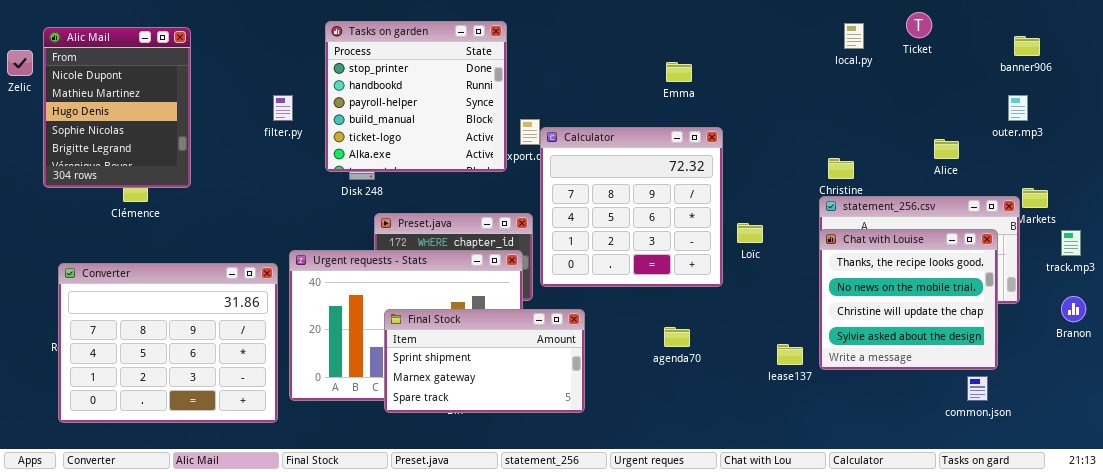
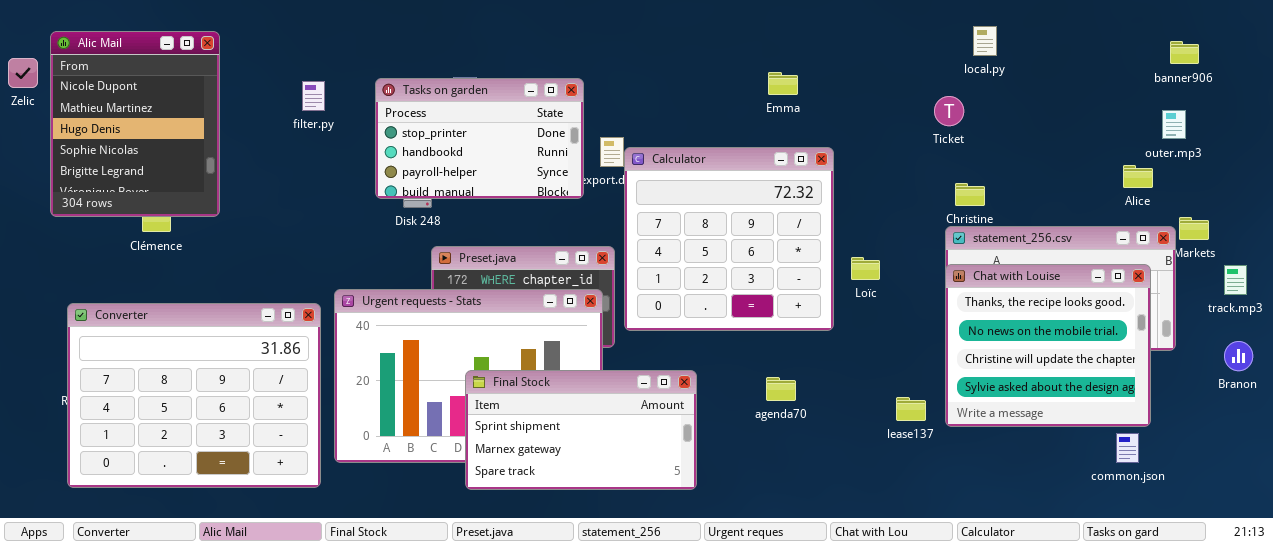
Ticket: [906,12,932,38] -> [934,96,964,126], moved
Tasks on garden: [325,21,507,172] -> [375,78,584,199], resized
filter.py: [273,95,293,121] -> [302,81,325,111], moved
Alice: [934,139,959,159] -> [1123,165,1153,188], moved
Final Stock: [384,309,585,413] -> [465,370,697,490], moved

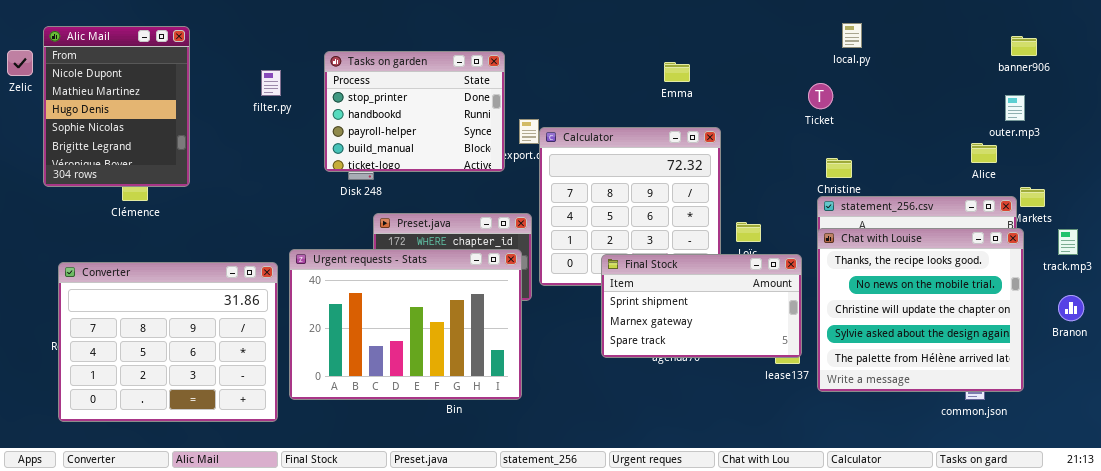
Tasks on garden: [375,78,584,199] -> [324,51,505,172], resized
Chat with Louise: [945,264,1151,427] -> [817,228,1024,392], resized
Final Stock: [465,370,697,490] -> [601,254,802,358], moved

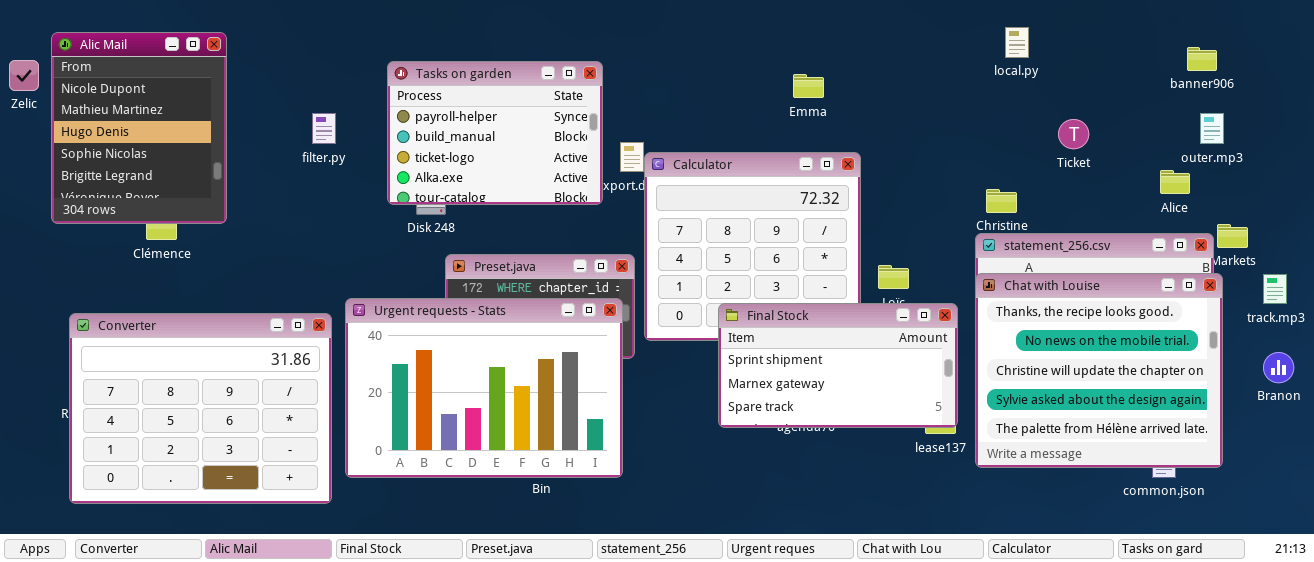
banner906: [1011,36,1037,56] -> [1187,47,1217,71], moved
Tasks on garden: [324,51,505,172] -> [387,61,603,205], scrolled down 2 rows
filter.py: [261,70,281,96] -> [312,113,336,144], moved
Ticket: [808,83,833,109] -> [1058,119,1089,149], moved

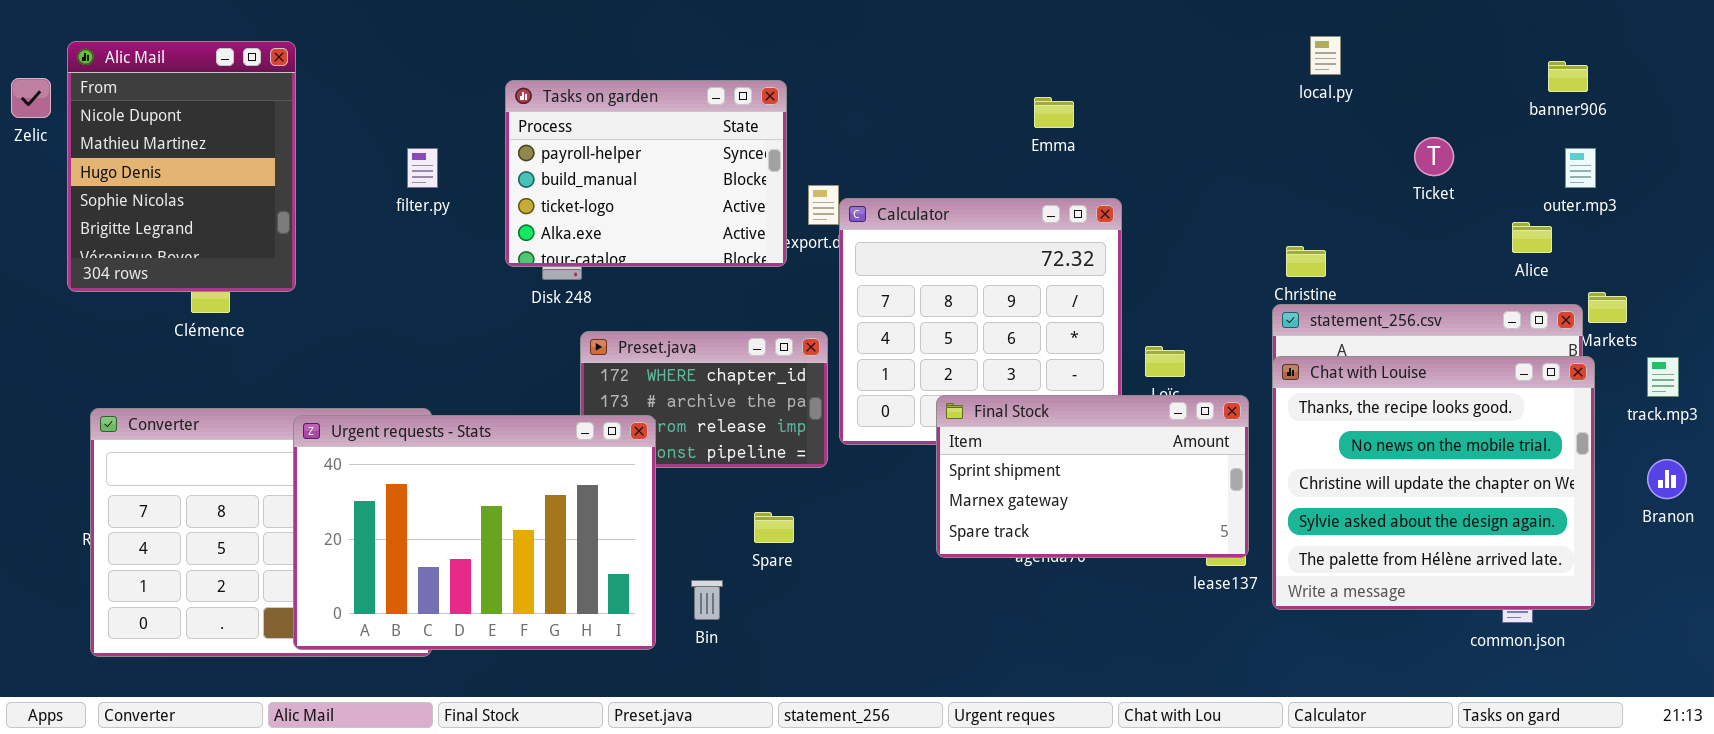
Ticket: [1058,119,1089,149] -> [1414,137,1454,176], moved
Urgent requests - Stats: [345,298,623,478] -> [293,415,656,650], moved

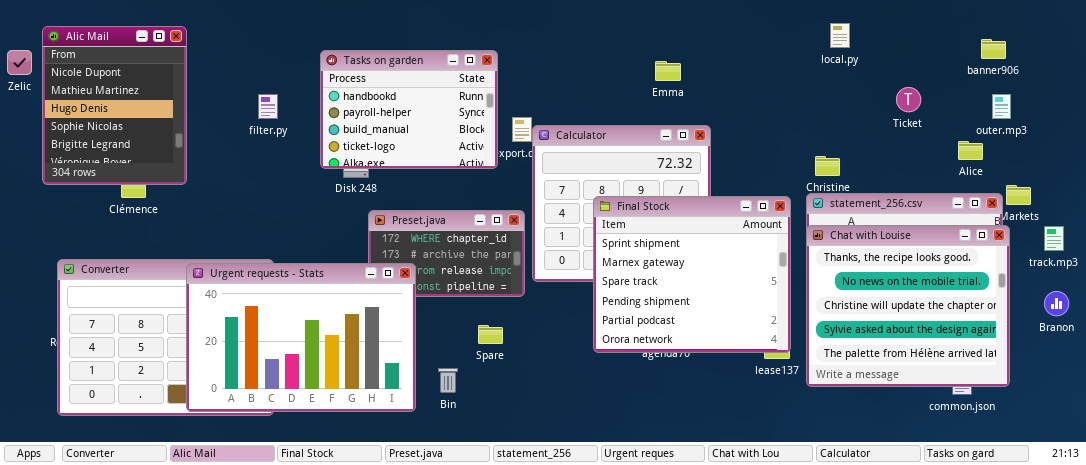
Tasks on garden: [505,80,787,267] -> [320,50,498,169], scrolled up 1 row
Final Stock: [936,395,1249,558] -> [593,196,791,353], resized

